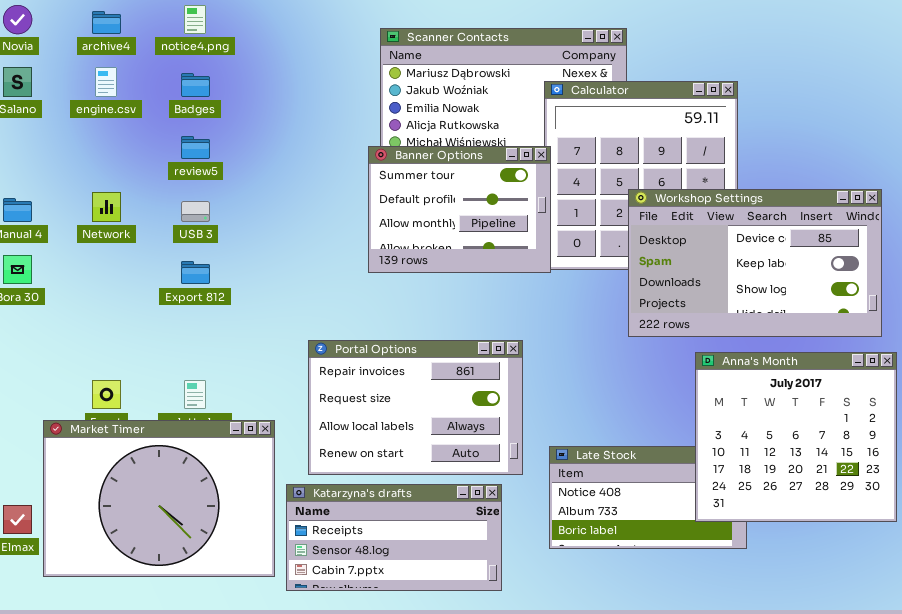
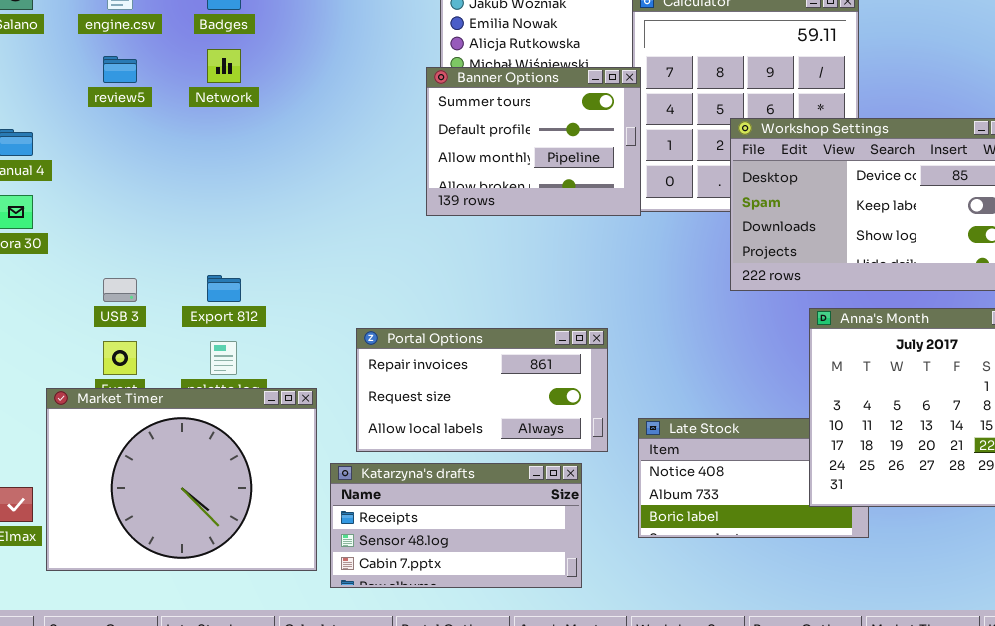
review5: [181,136,210,159] -> [103,56,137,83], moved
Network: [92,192,121,222] -> [207,49,241,83], moved
USB 3: [181,201,210,222] -> [103,278,137,302], moved
Export 812: [181,261,210,284] -> [207,275,241,302], moved
Portal Options: [308,340,523,475] -> [356,328,608,452], resized

